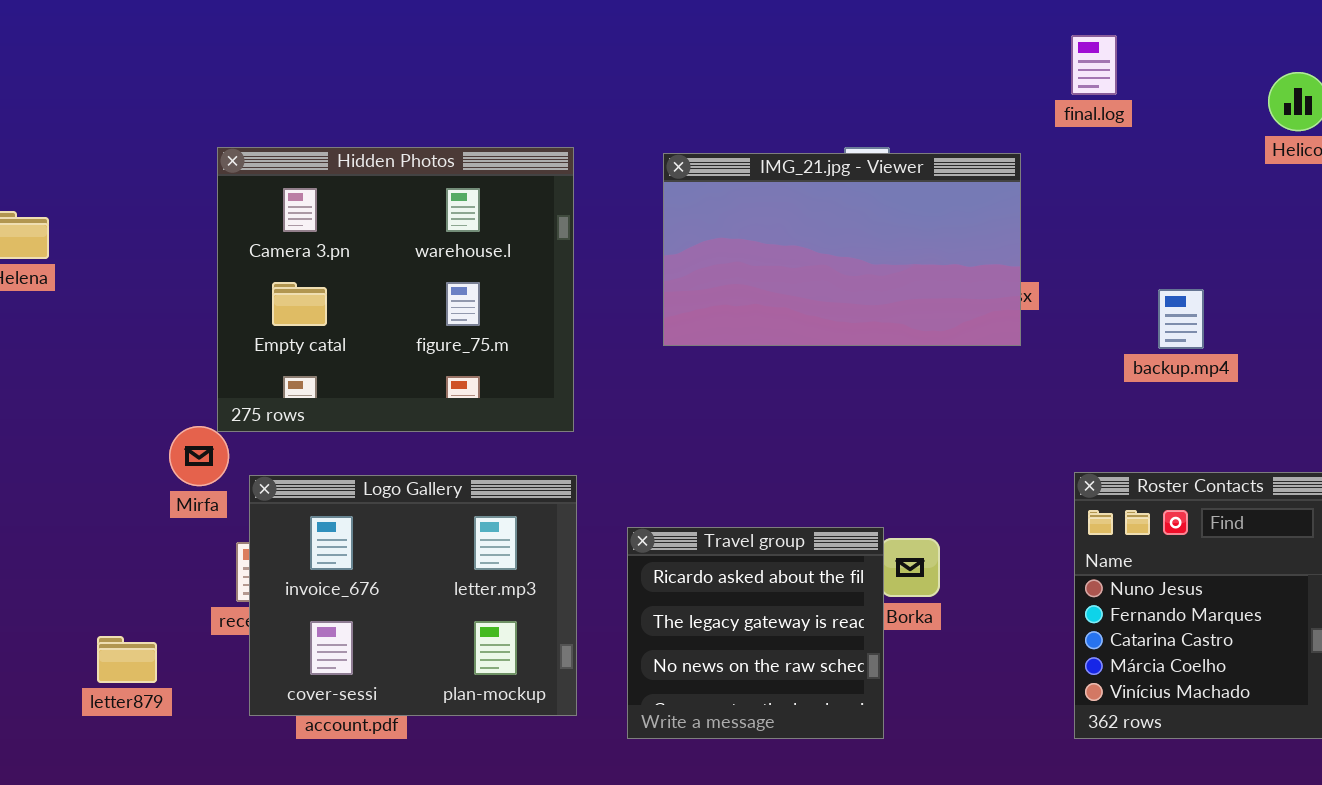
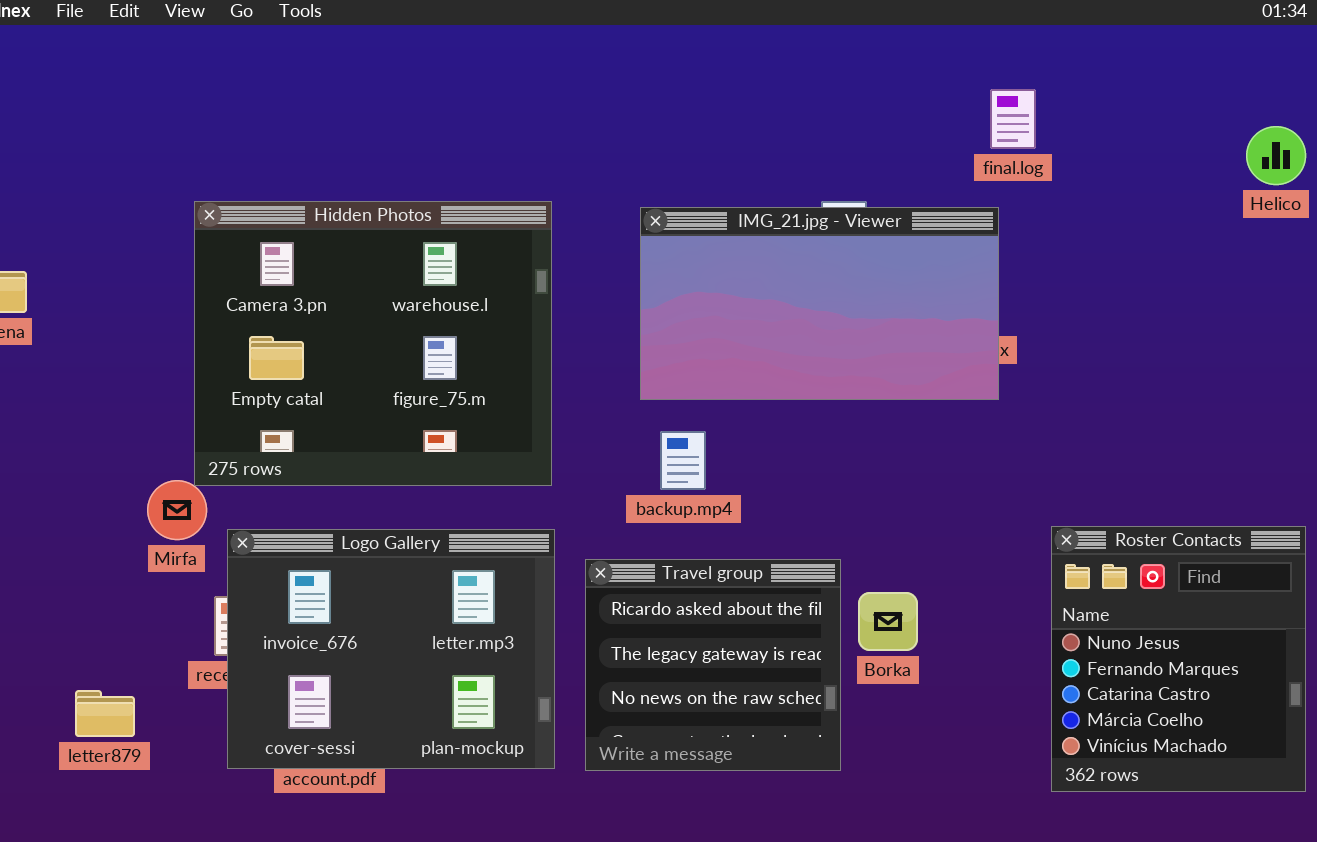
final.log: [1071,35,1117,95] -> [990,89,1036,149], moved
backup.mp4: [1158,289,1204,349] -> [660,431,706,490], moved
Travel group: [627,527,884,739] -> [585,559,841,771], moved

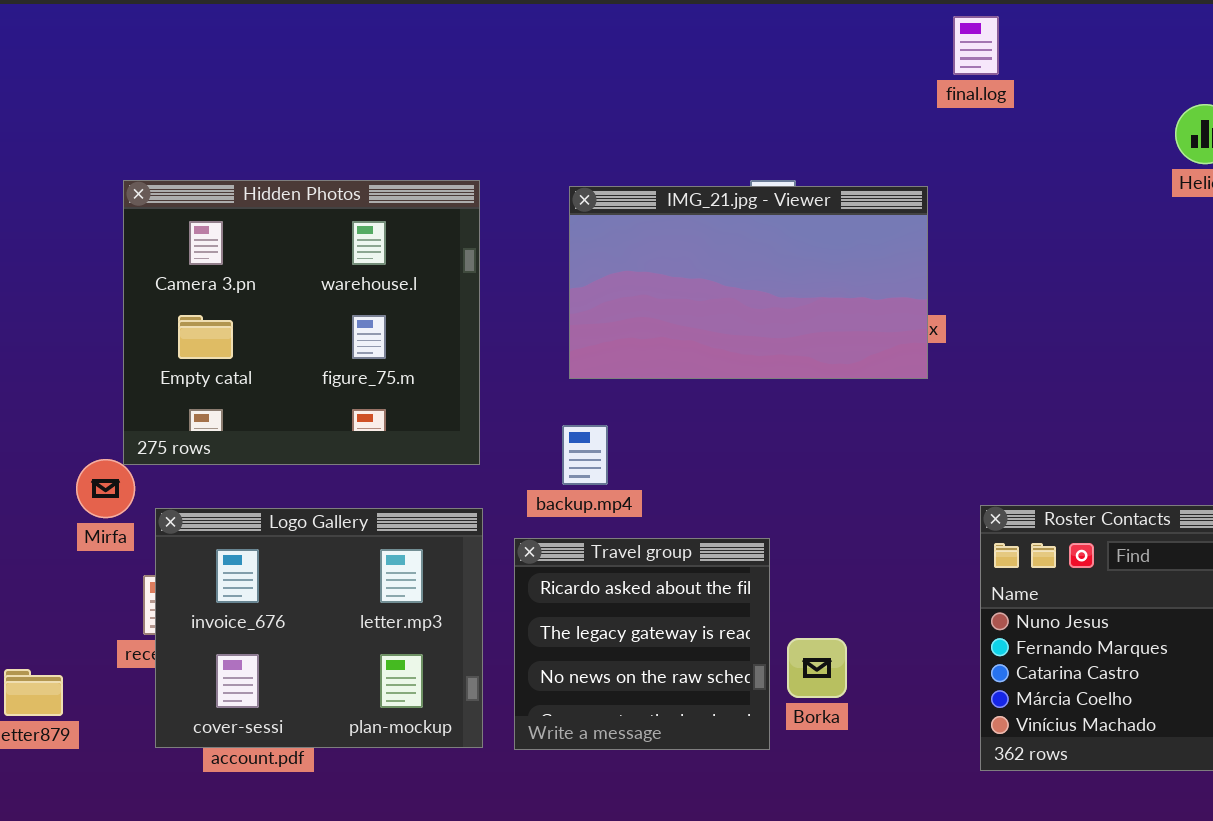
final.log: [990,89,1036,149] -> [953,16,999,75], moved
backup.mp4: [660,431,706,490] -> [562,425,608,485], moved
Borka: [858,592,918,651] -> [787,638,847,698], moved

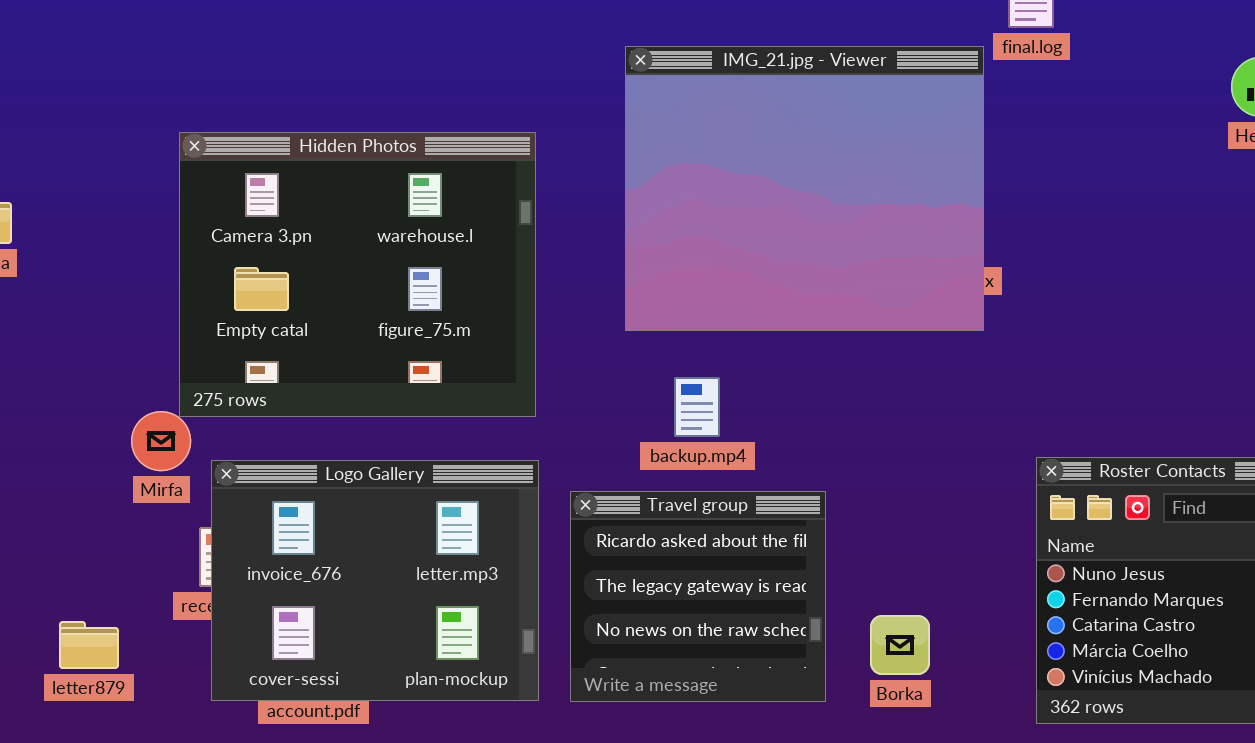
IMG_21.jpg - Viewer: [569,186,928,379] -> [625,46,984,331], resized
backup.mp4: [562,425,608,485] -> [674,377,720,437], moved
Borka: [787,638,847,698] -> [870,615,930,675], moved

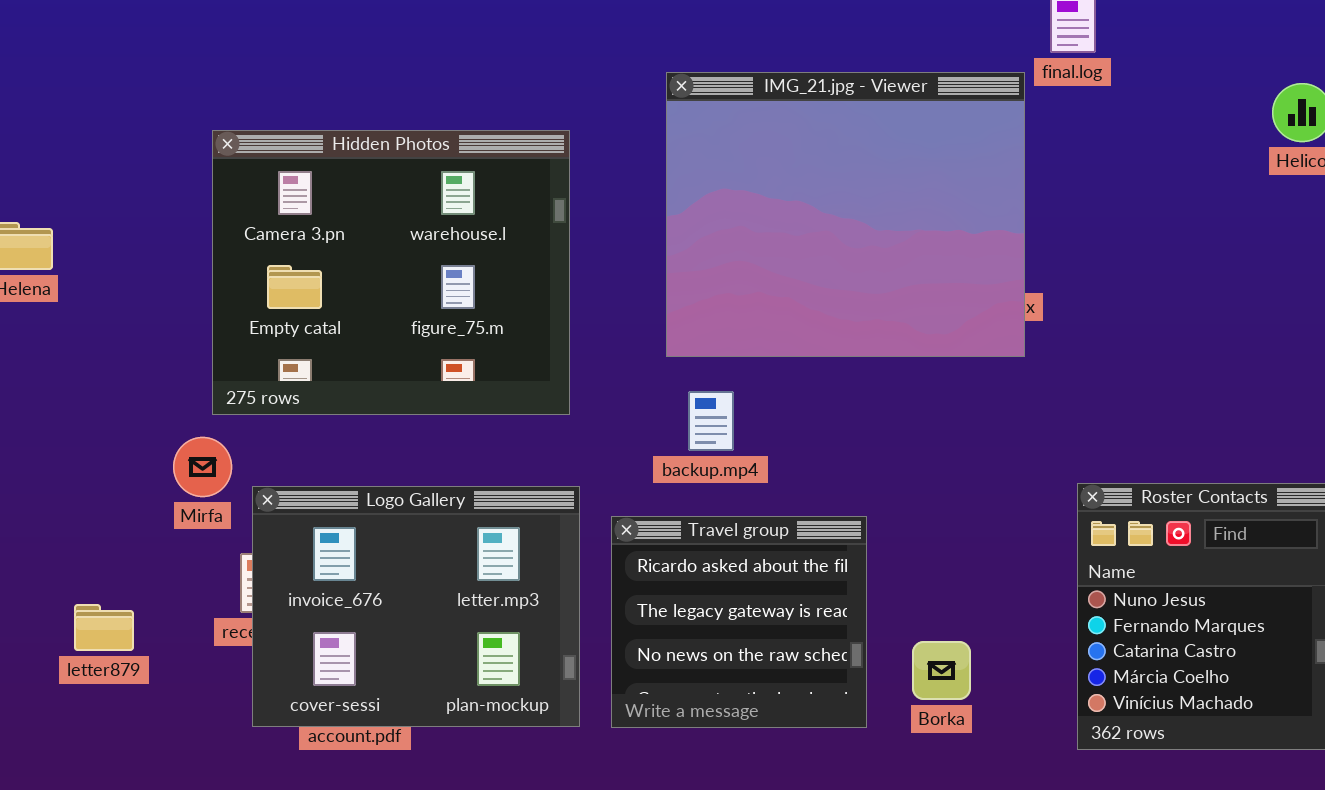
Hidden Photos: [179,132,536,417] -> [212,130,570,415], moved
backup.mp4: [674,377,720,437] -> [688,391,734,451], moved
letter879: [59,621,119,669] -> [74,604,134,651], moved

